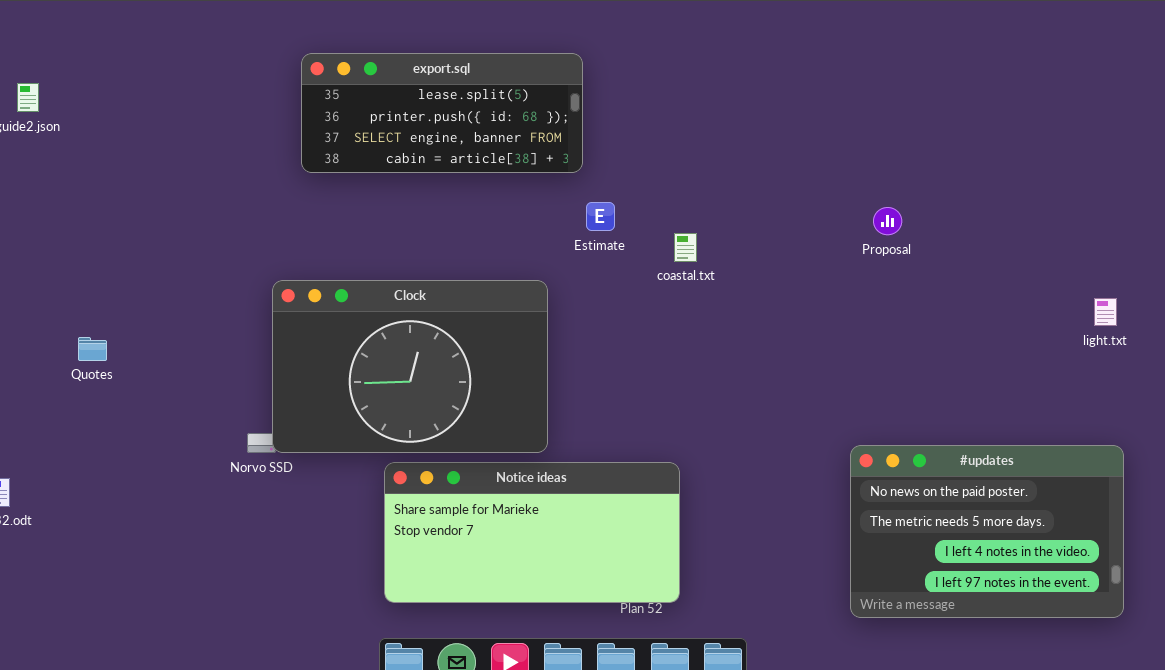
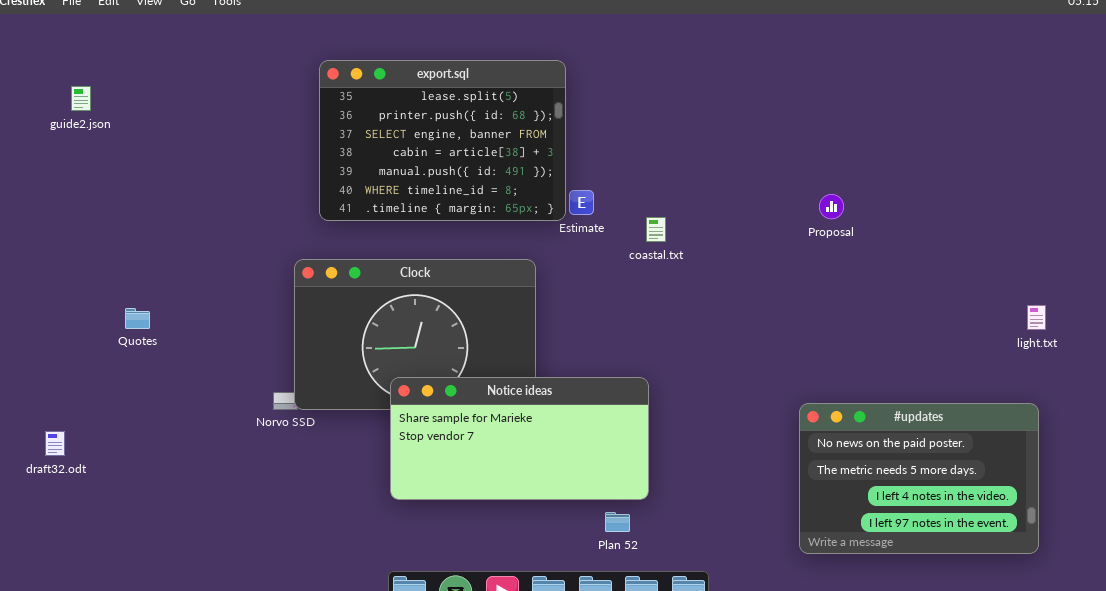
export.sql: [301,53,583,173] -> [319,60,566,221], resized
light.txt: [1094,298,1117,326] -> [1027,305,1046,330], moved
Notice ideas: [384,462,680,603] -> [390,377,649,500], moved

